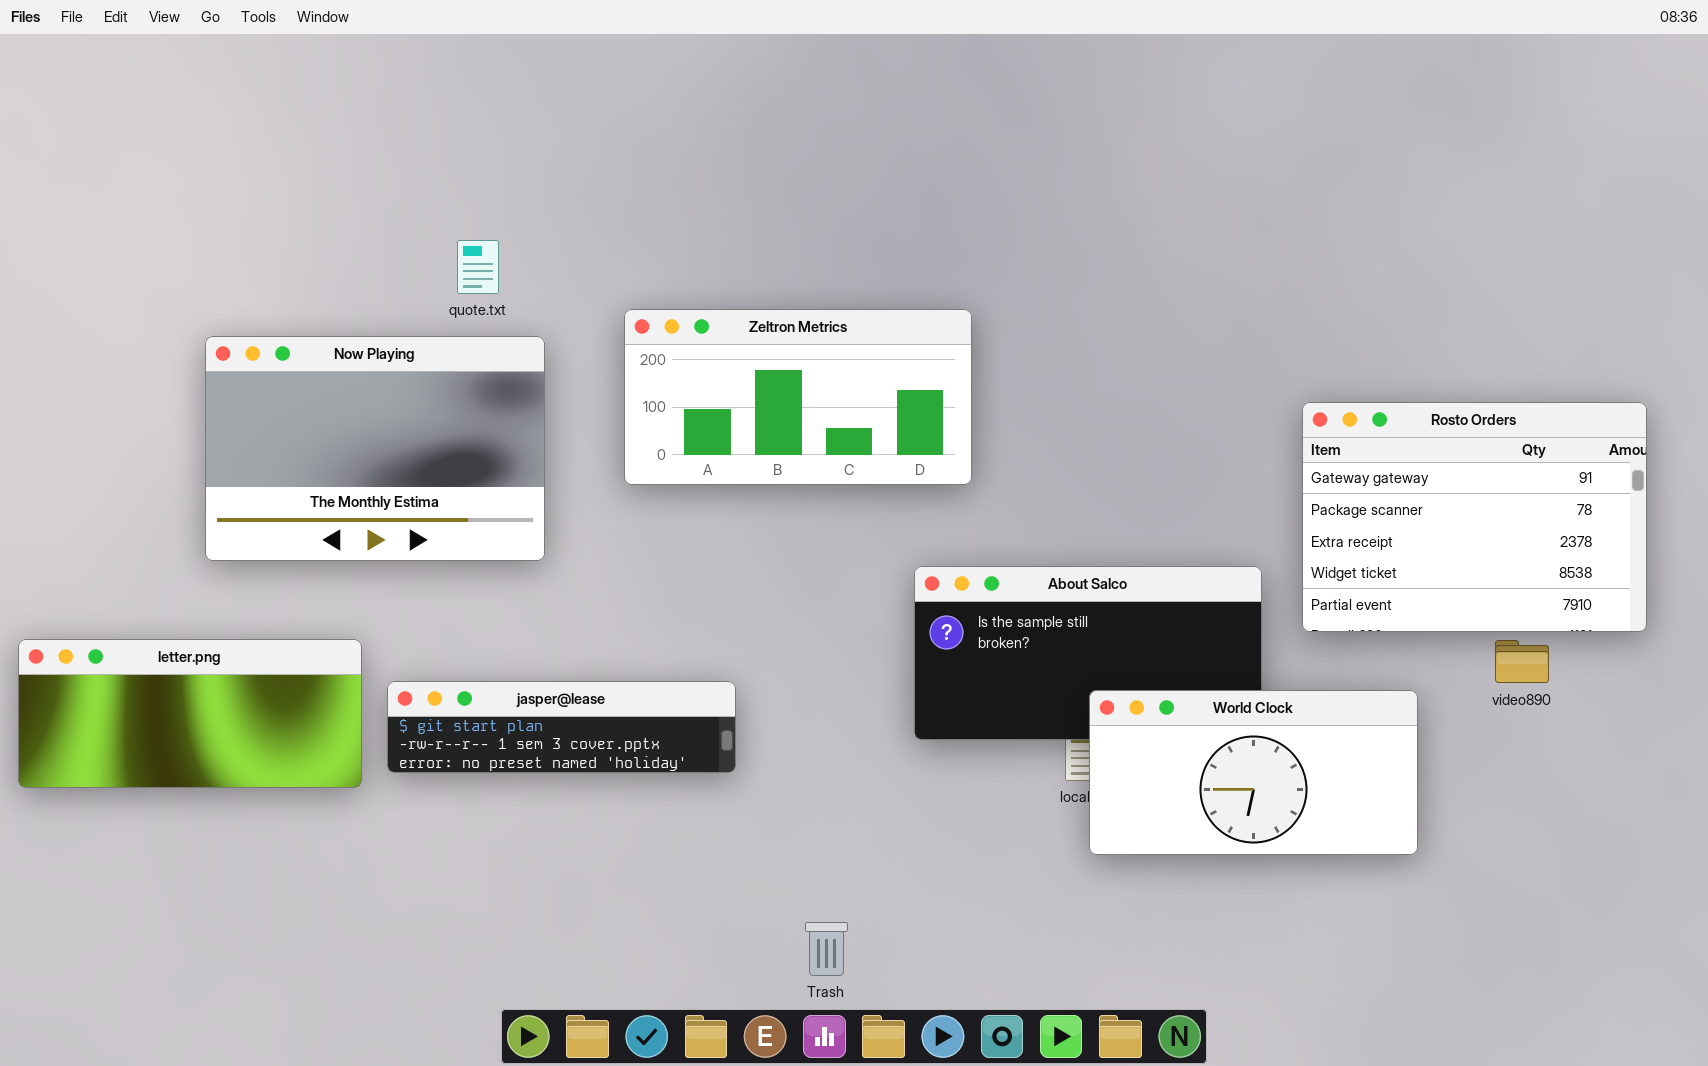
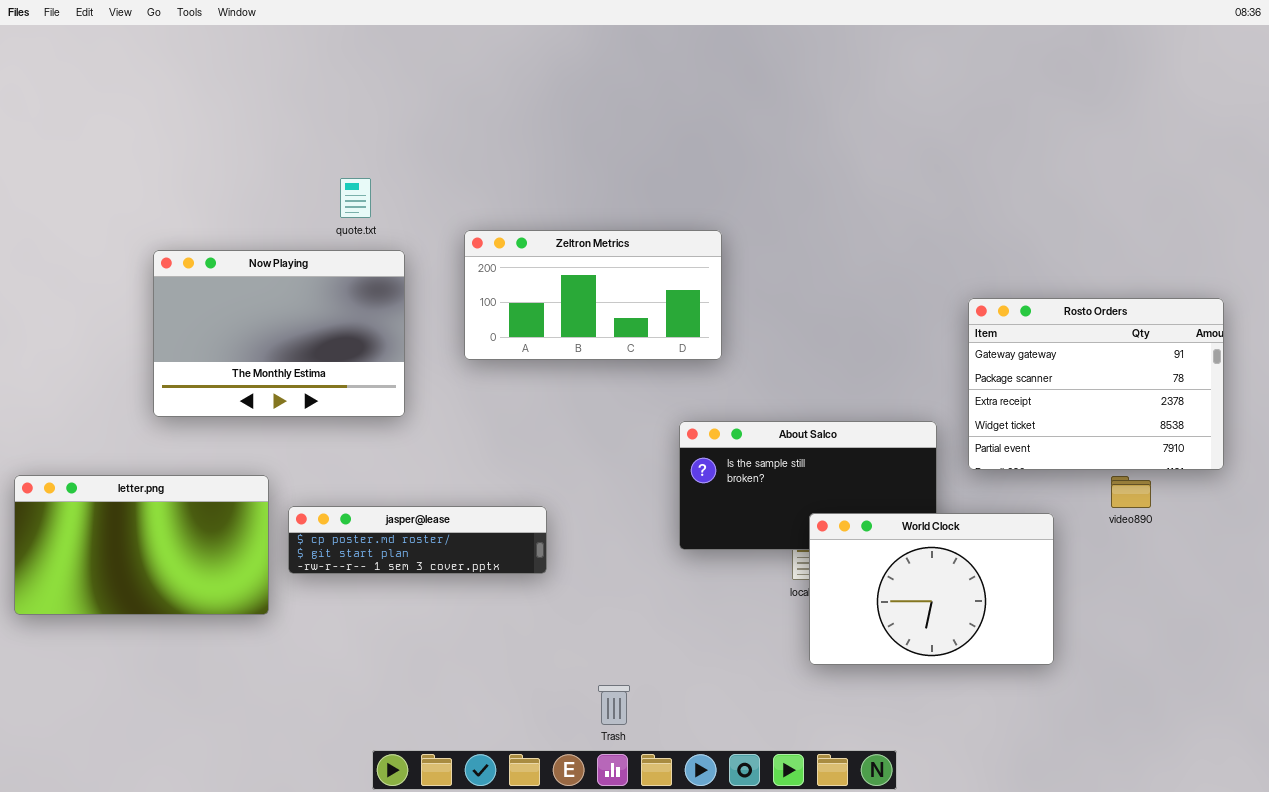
letter.png: [18,639,362,788] -> [14,475,269,615], resized
jasper@lease: [387,681,736,773] -> [288,506,547,574], scrolled up 1 row
World Clock: [1089,690,1418,855] -> [809,513,1054,665], resized

